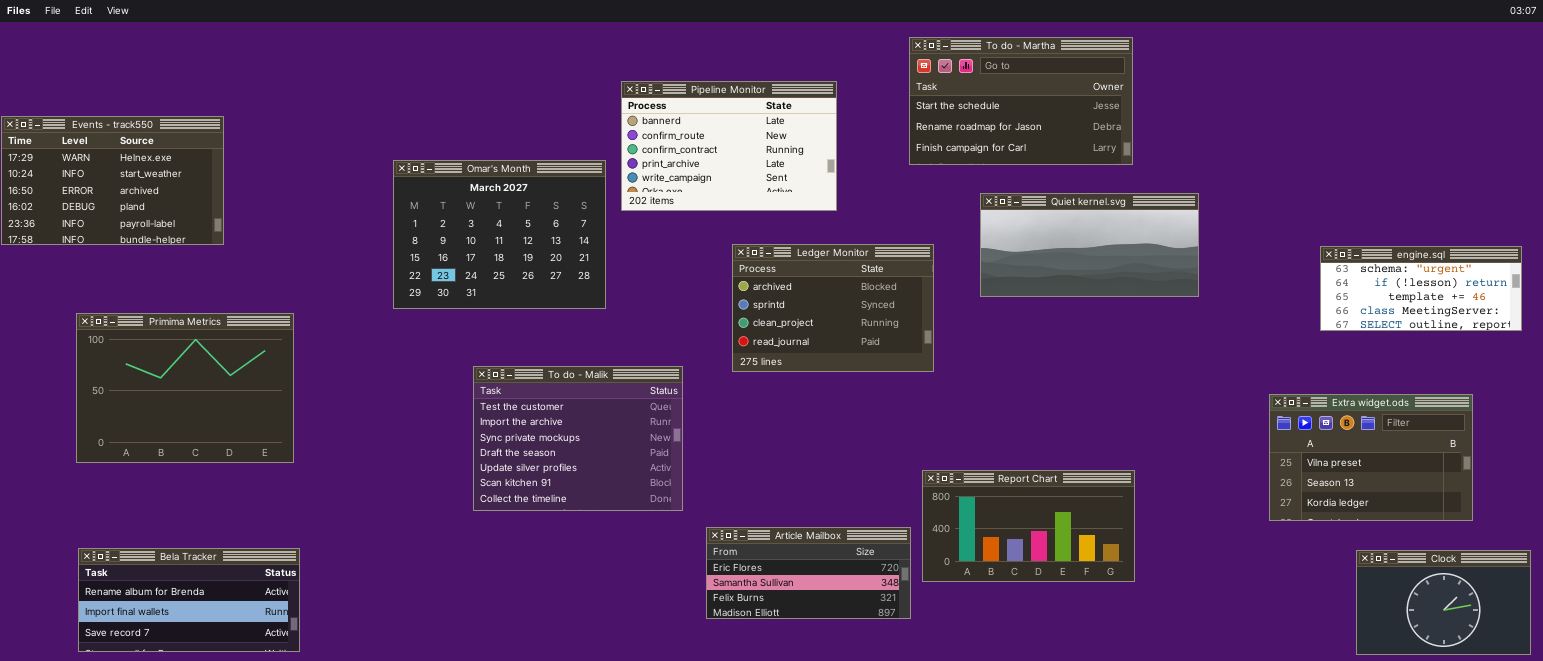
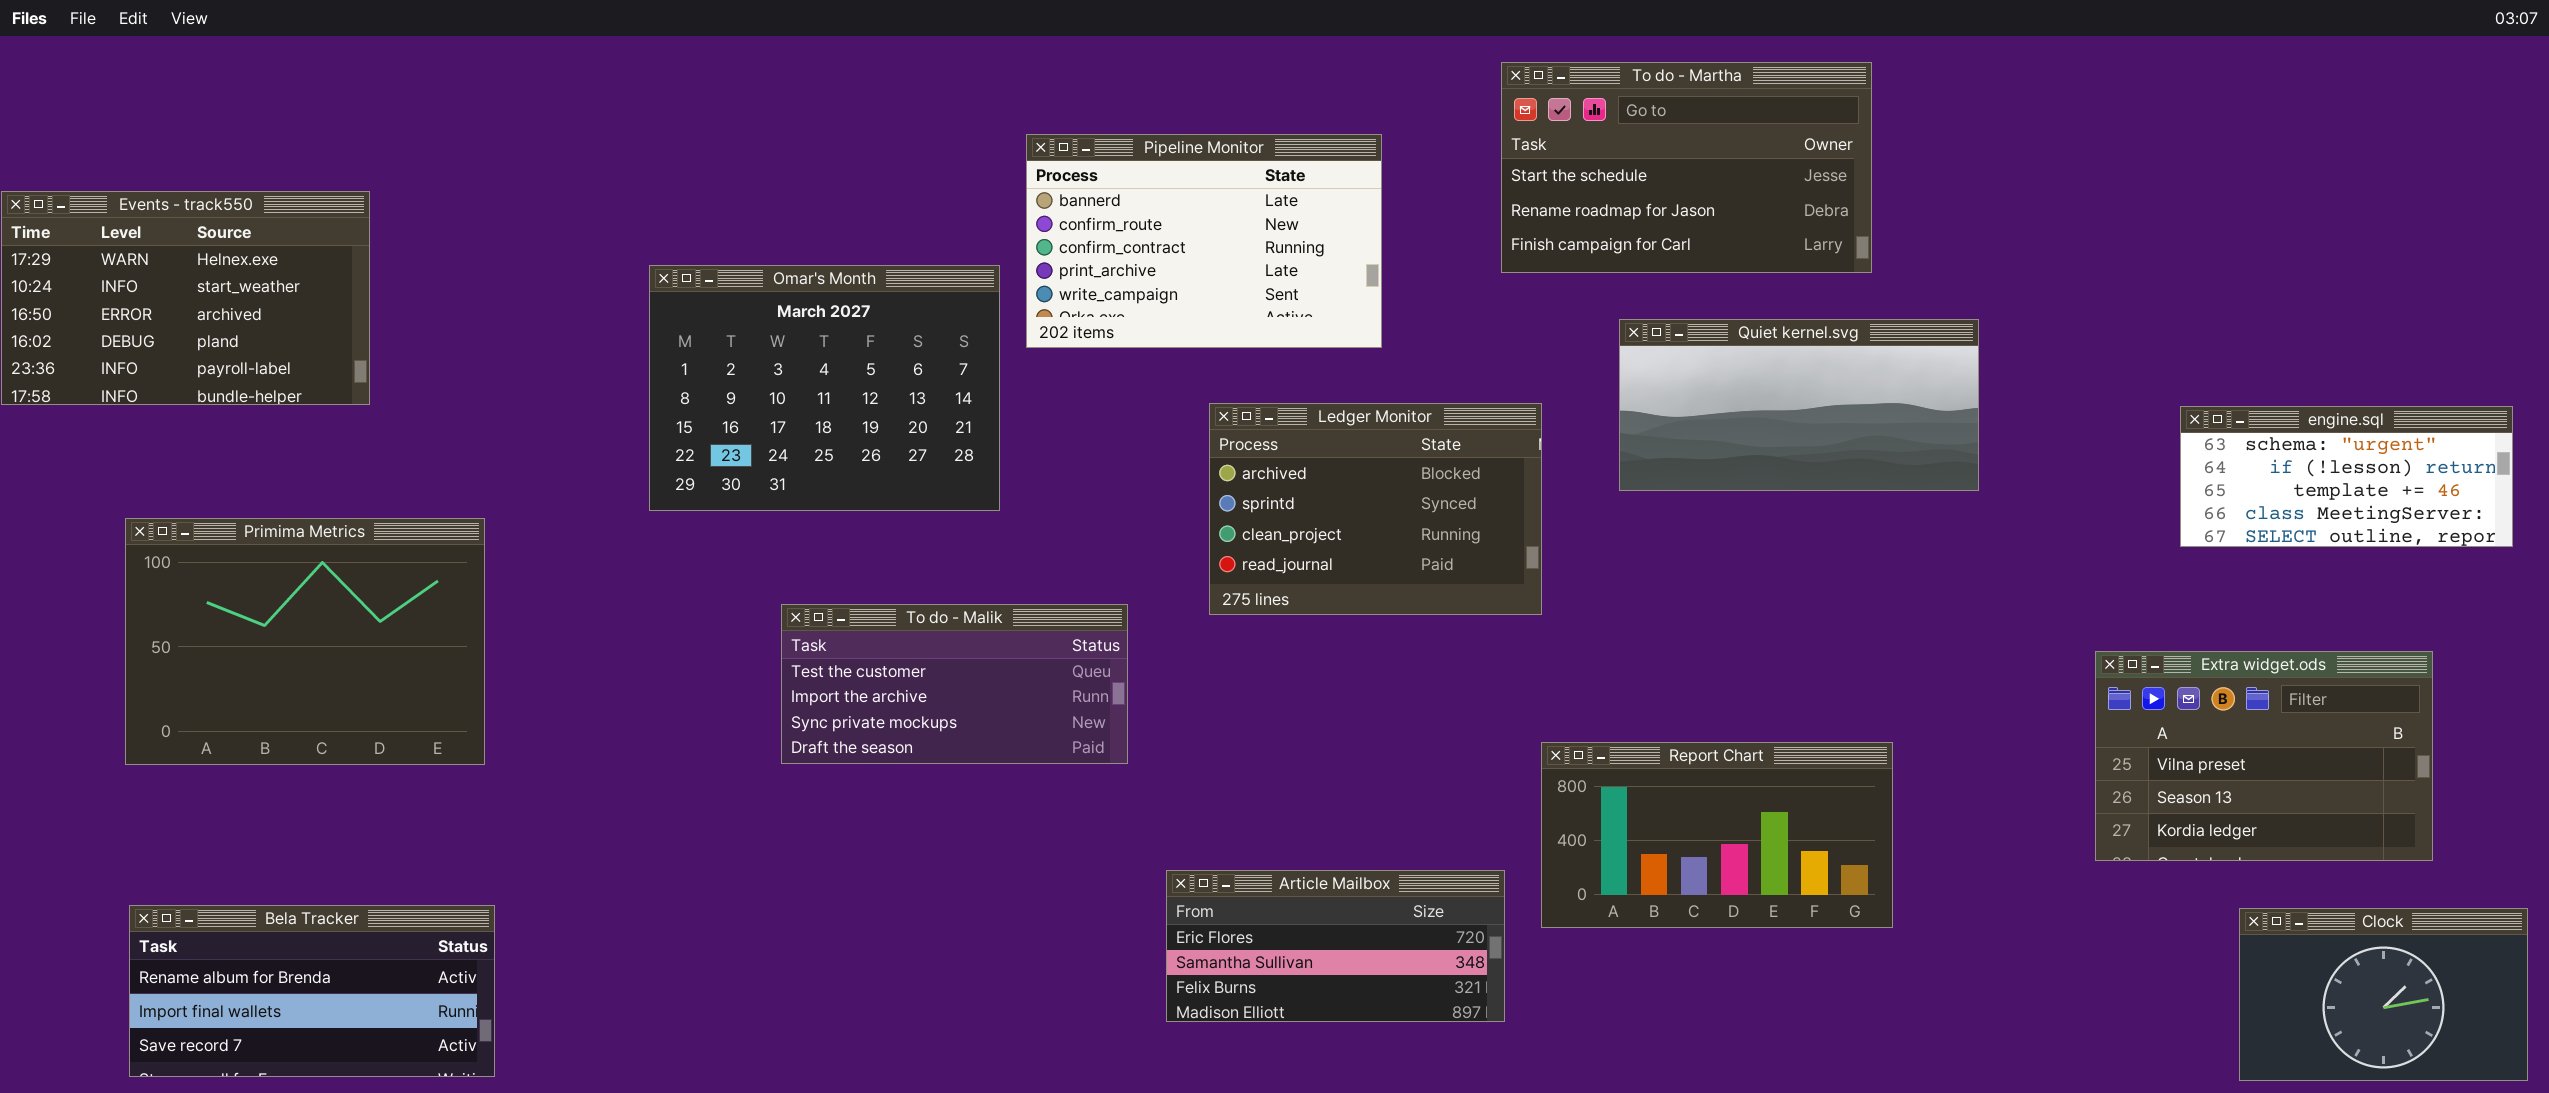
To do - Malik: [473,366,683,511] -> [781,604,1128,764], resized
Report Chart: [922,470,1135,582] -> [1541,742,1893,928], moved

